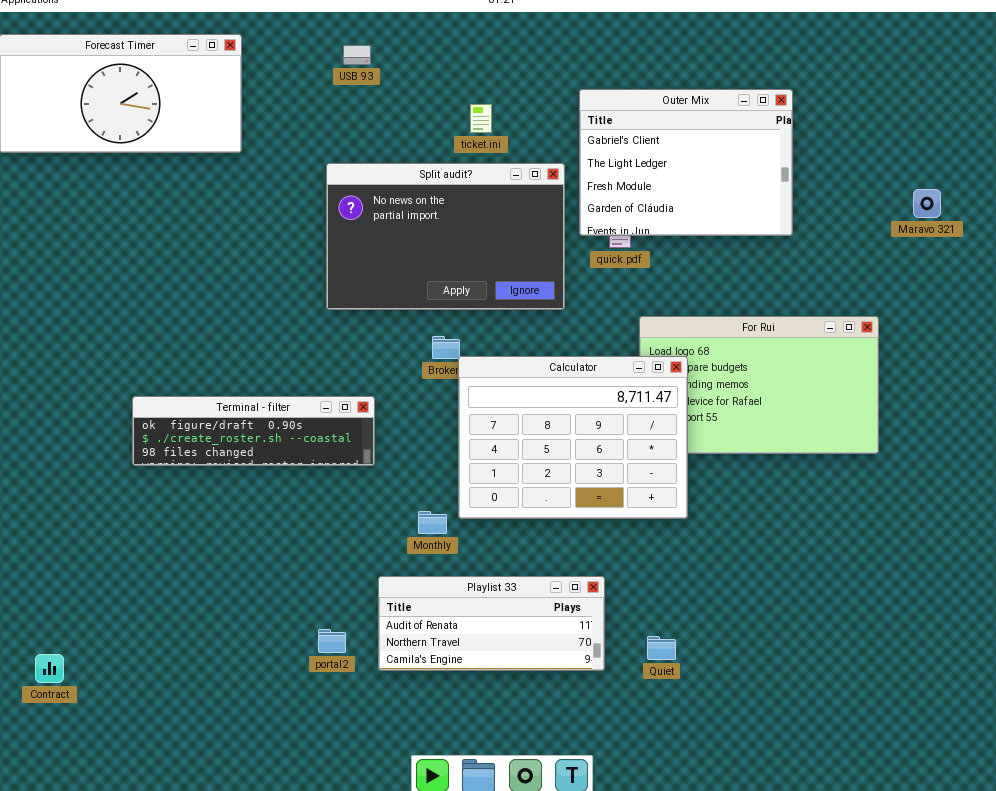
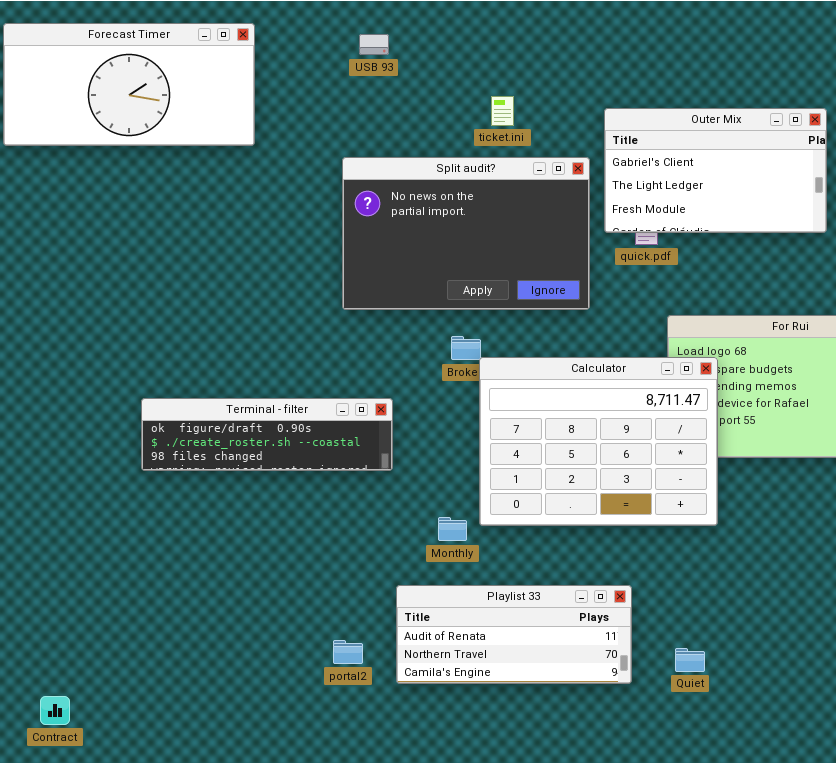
Outer Mix: [579,89,793,236] -> [604,108,827,233], resized
Contract: [35,654,64,683] -> [40,696,70,725], moved

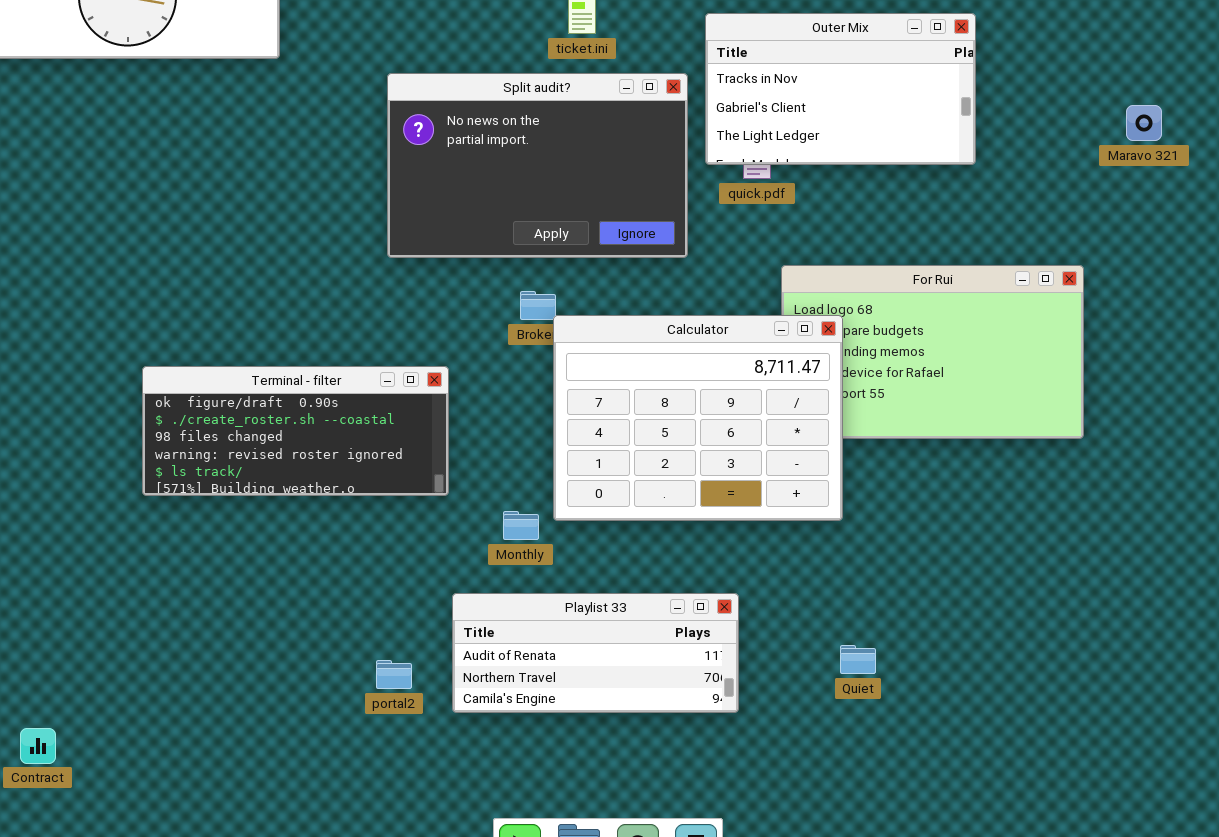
Outer Mix: [604,108,827,233] -> [705,13,976,165], scrolled up 1 row
Terminal - filter: [141,398,393,471] -> [142,366,449,496], resized
Quiet: [675,648,705,672] -> [840,645,876,674], moved

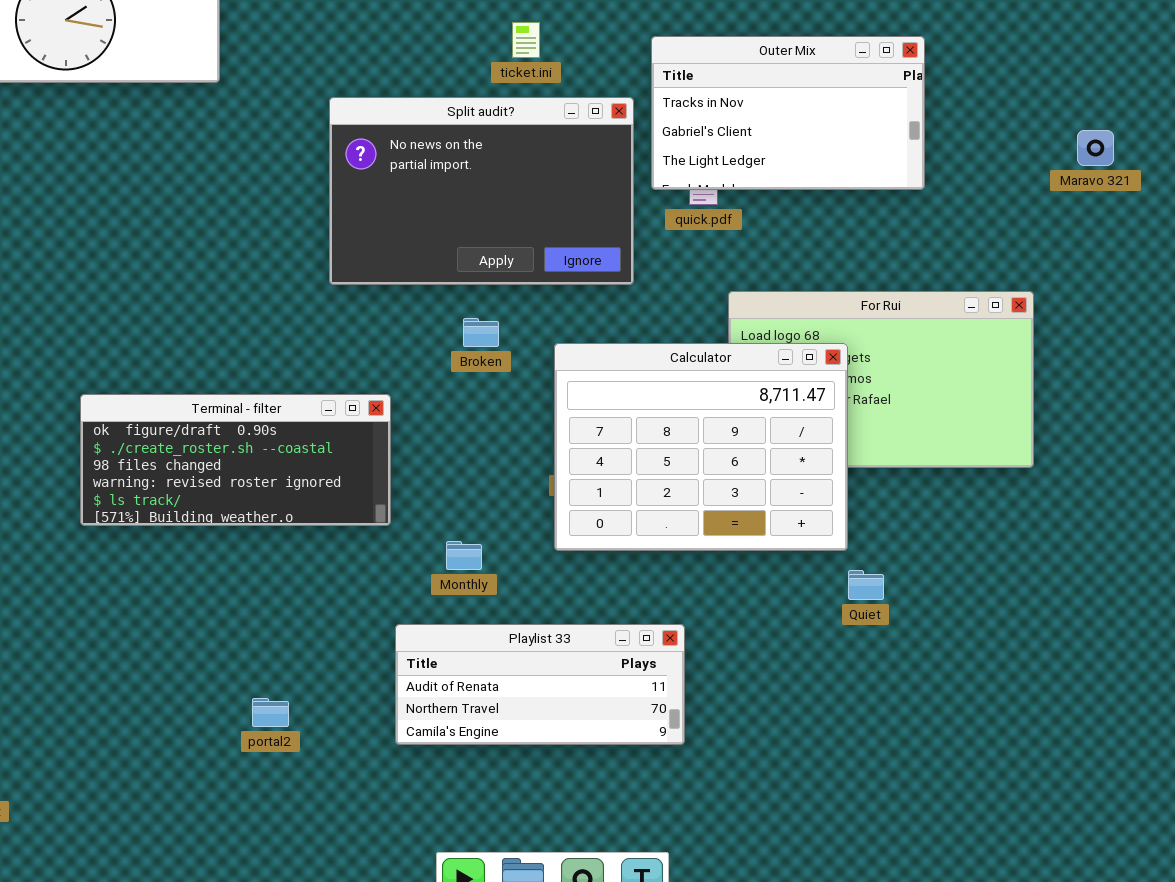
Calculator: [553,315,843,521] -> [554,343,848,551], moved
Quiet: [840,645,876,674] -> [848,570,884,600], moved
portal2: [376,660,412,689] -> [252,698,289,727], moved

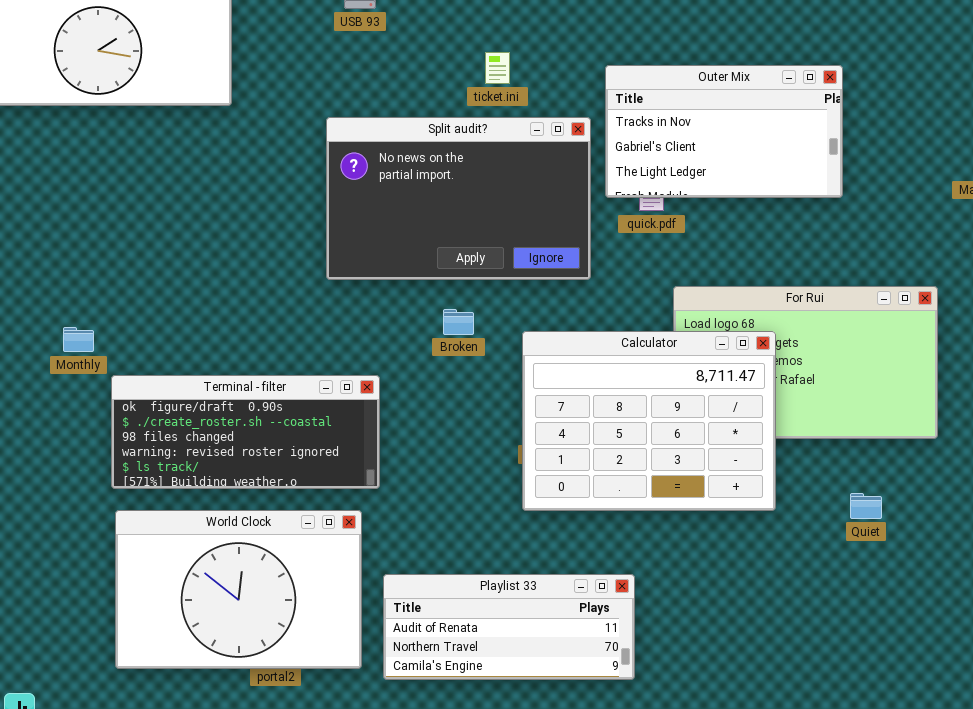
Monthly: [446,541,482,570] -> [63,327,94,352], moved
World Clock: none -> [115,510,362,669], opened
Quiet: [848,570,884,600] -> [850,493,882,519], moved

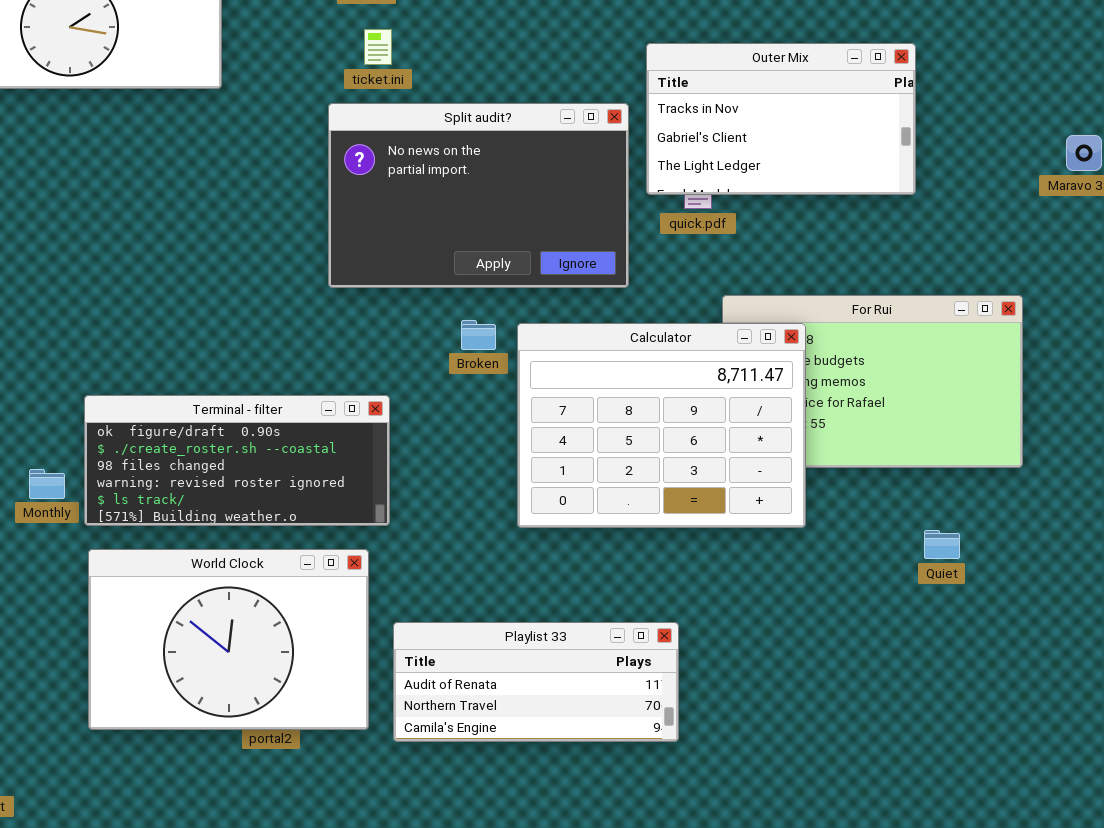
ticket.ini: [485,52,510,84] -> [364,29,392,65], moved
Monthly: [63,327,94,352] -> [29,469,65,499], moved
Calculator: [522,331,776,511] -> [517,323,806,528], moved

